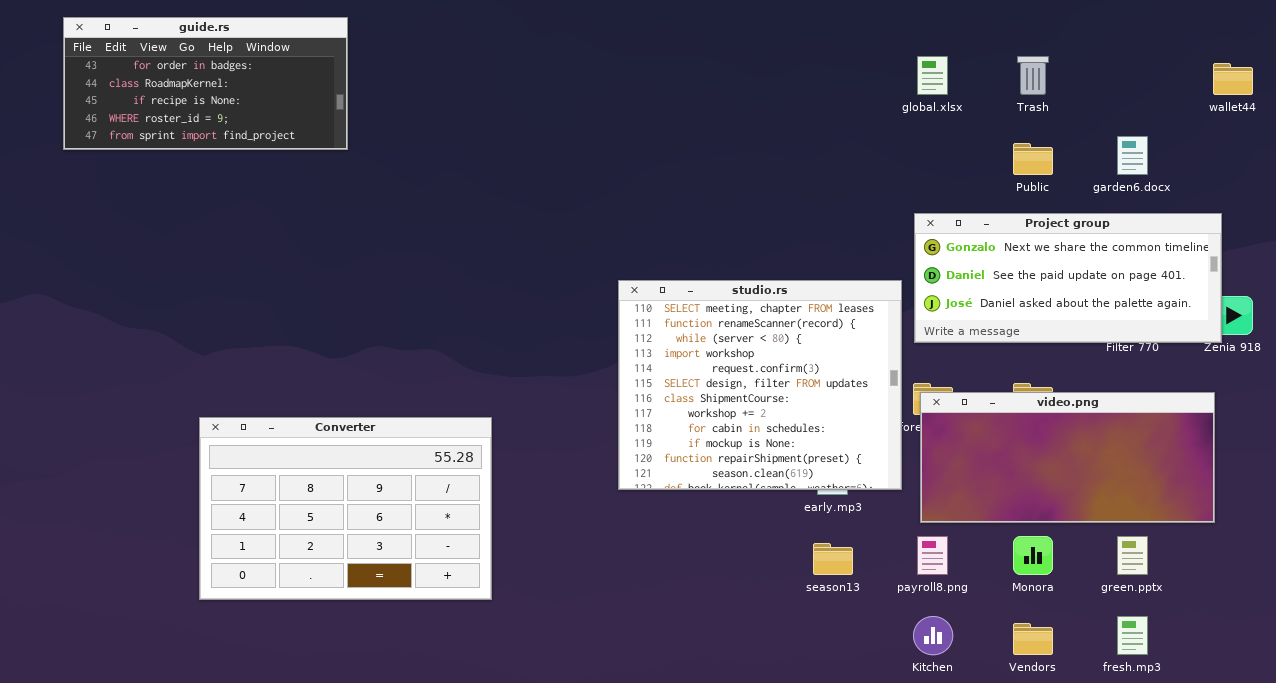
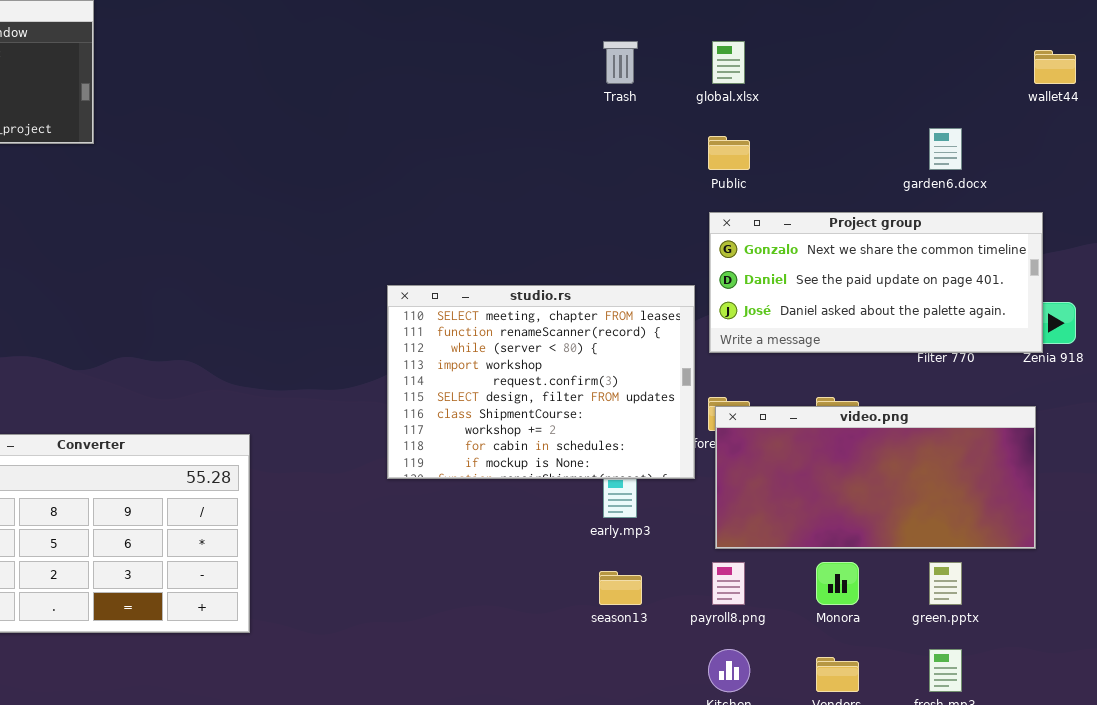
Trash: [1017,56,1049,95] -> [603,41,638,84], moved
Public: [1013,143,1053,175] -> [708,136,750,170], moved
studio.rs: [618,280,902,490] -> [387,285,695,479], resized

